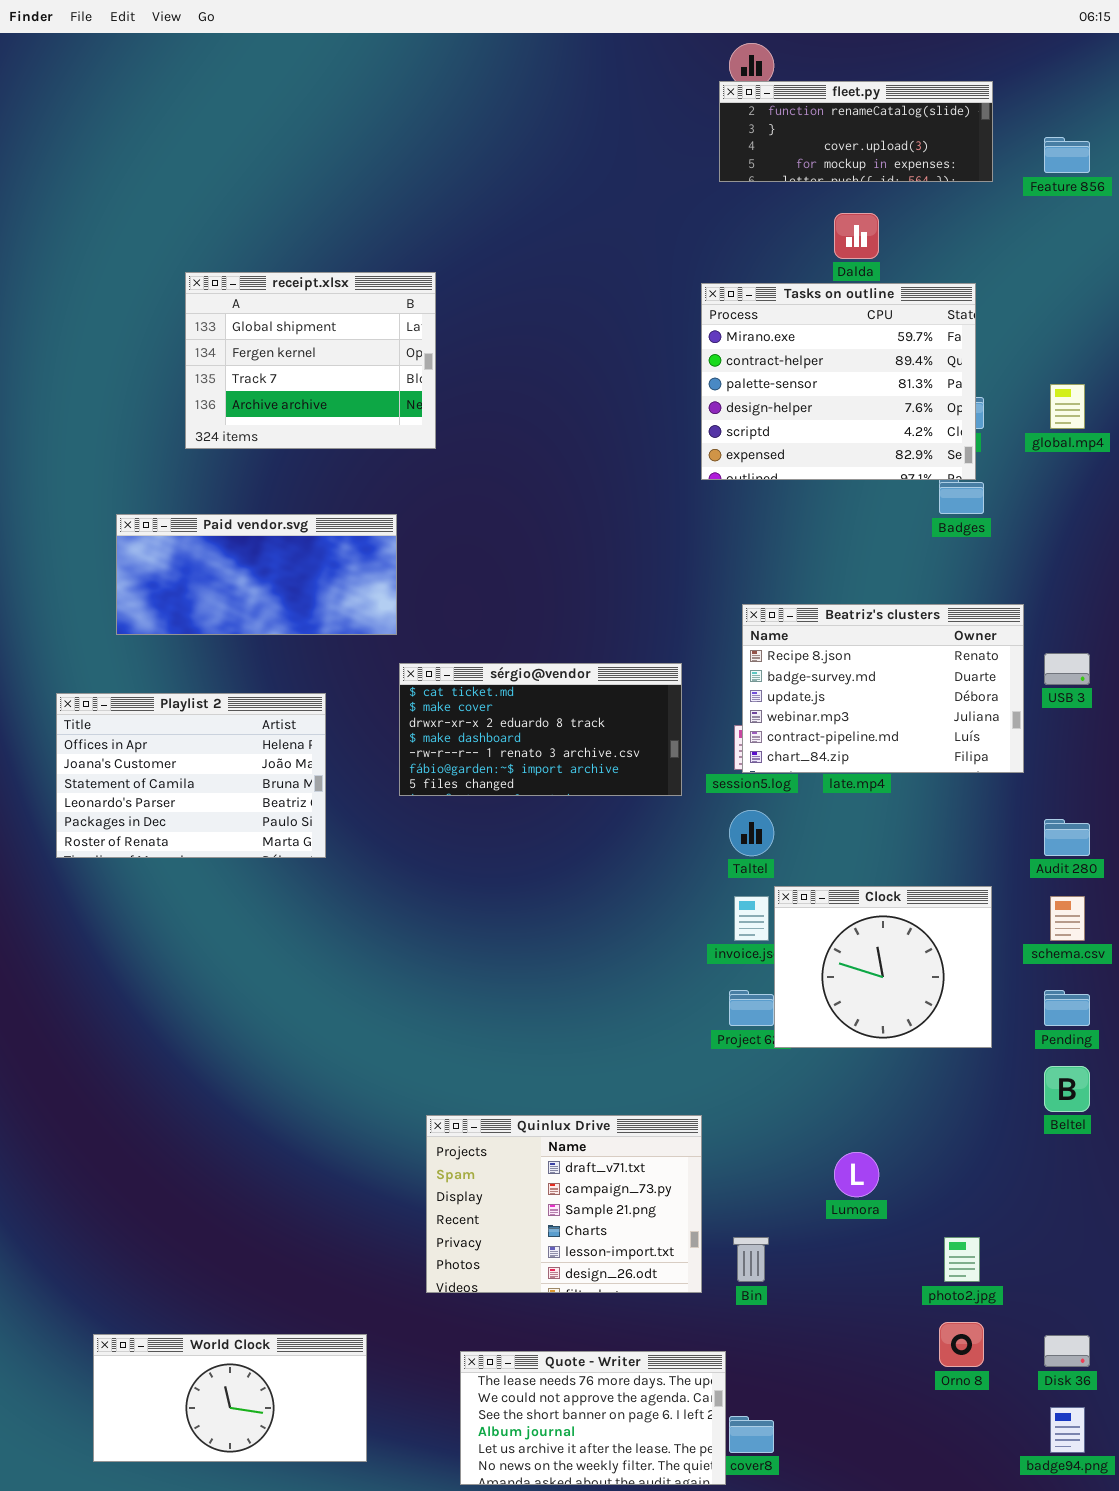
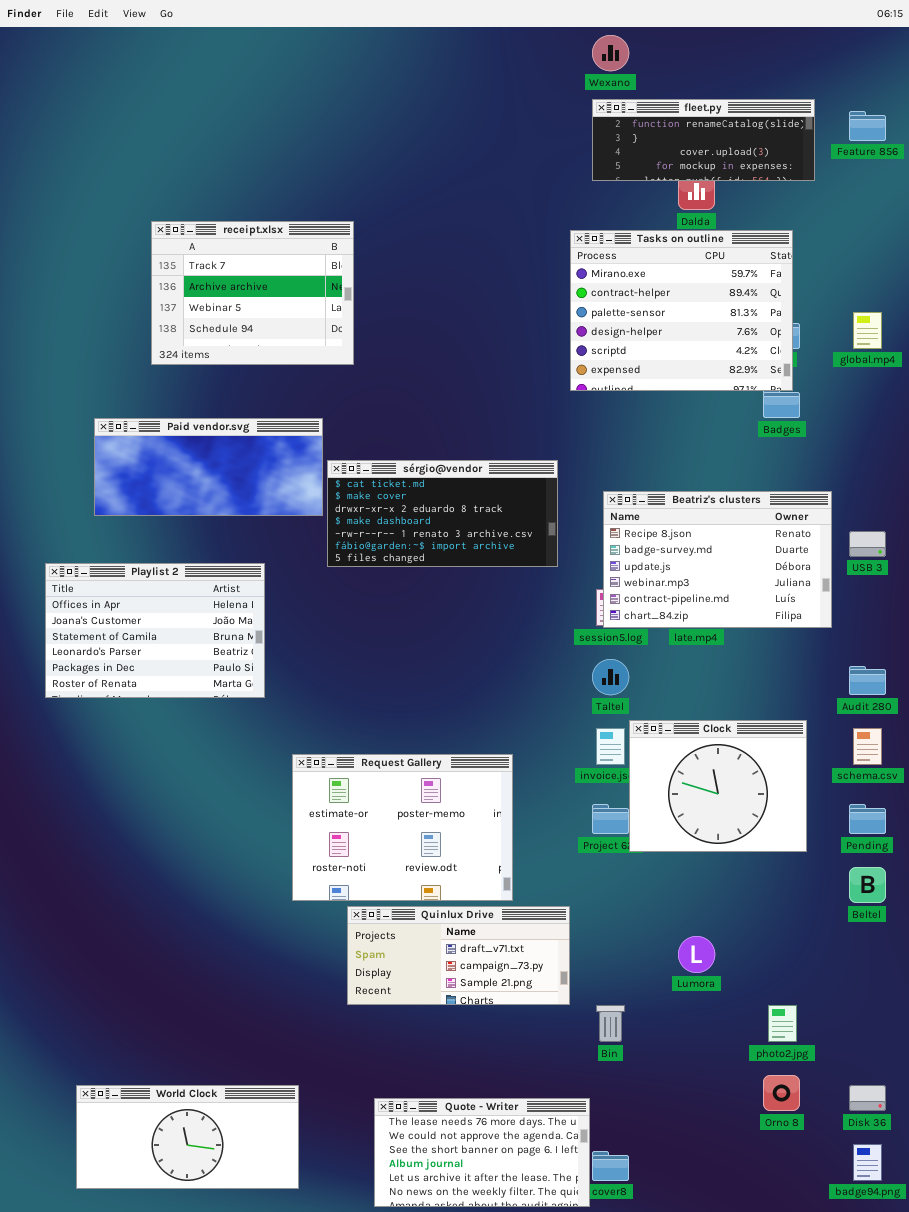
fleet.py: [719,81,993,182] -> [592,99,815,181], moved
receipt.xlsx: [185,272,436,449] -> [151,221,354,365], scrolled down 2 rows
sérgio@vendor: [399,663,682,796] -> [327,460,558,567], moved
Request Gallery: none -> [292,754,513,901], opened
Quinlux Drive: [426,1115,702,1293] -> [347,906,570,1005], resized

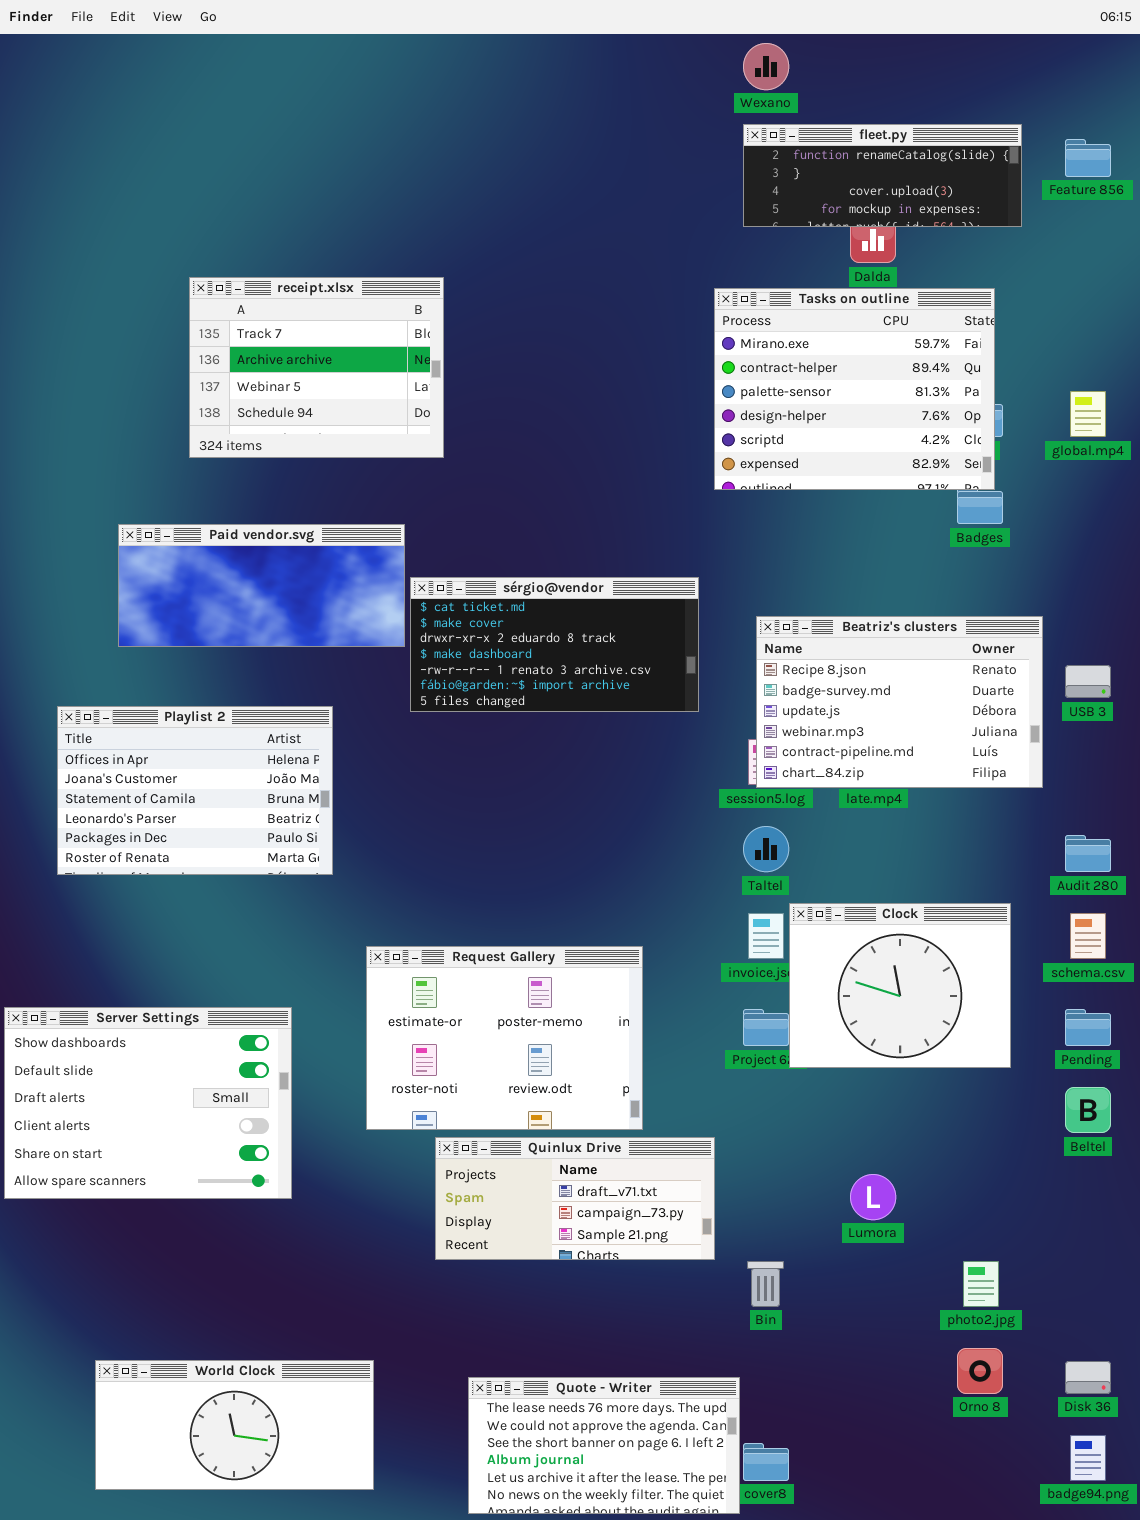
Server Settings: none -> [4,1007,292,1199], opened

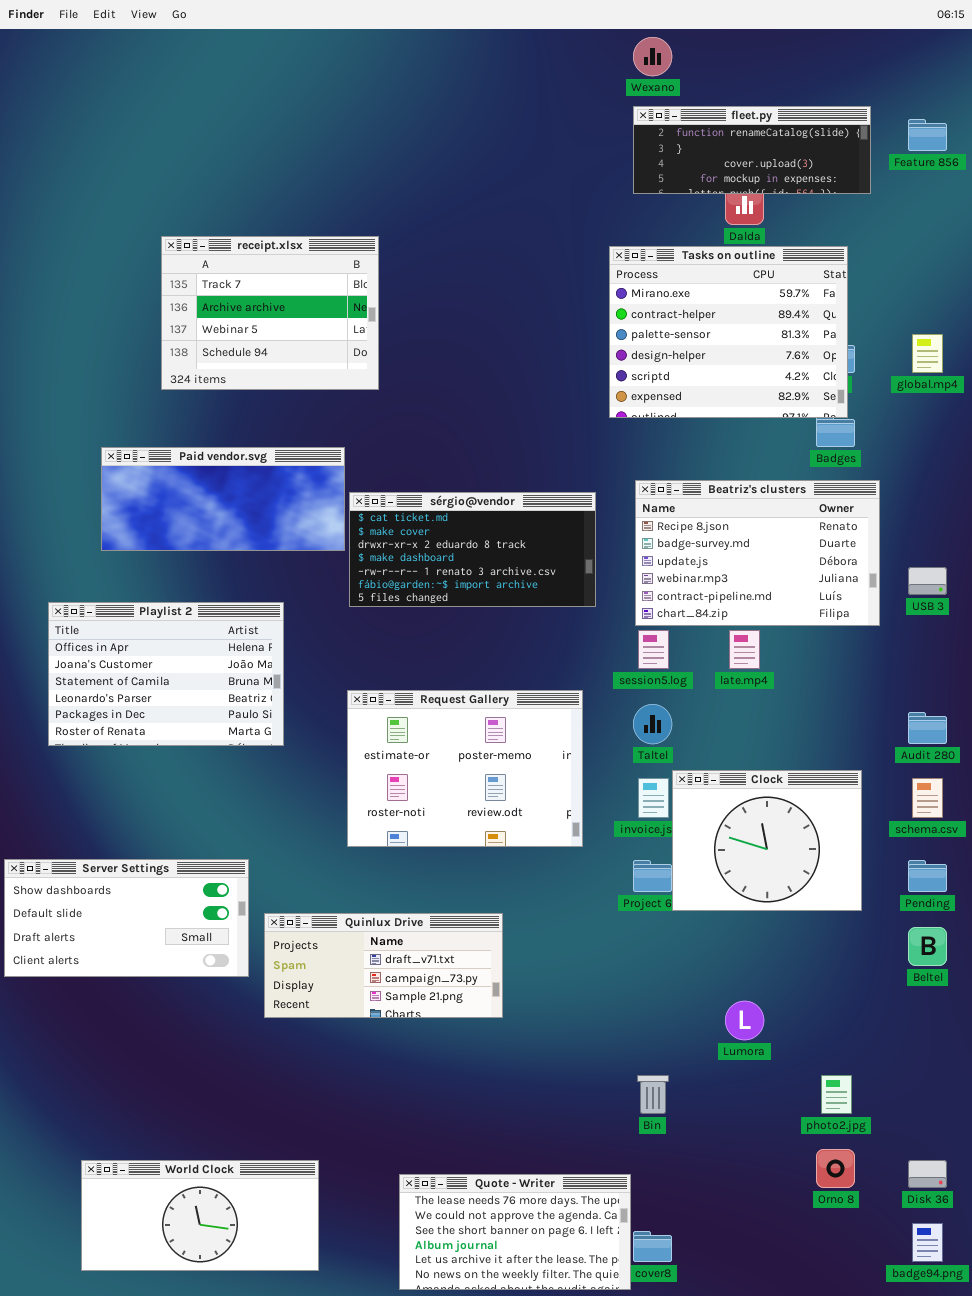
Beatriz's clusters: [756,616,1043,788] -> [635,480,880,626], moved
Request Gallery: [366,946,643,1130] -> [347,690,583,847], moved
Server Settings: [4,1007,292,1199] -> [4,859,249,977], resized
Quinlux Drive: [435,1137,715,1260] -> [264,913,503,1018], moved

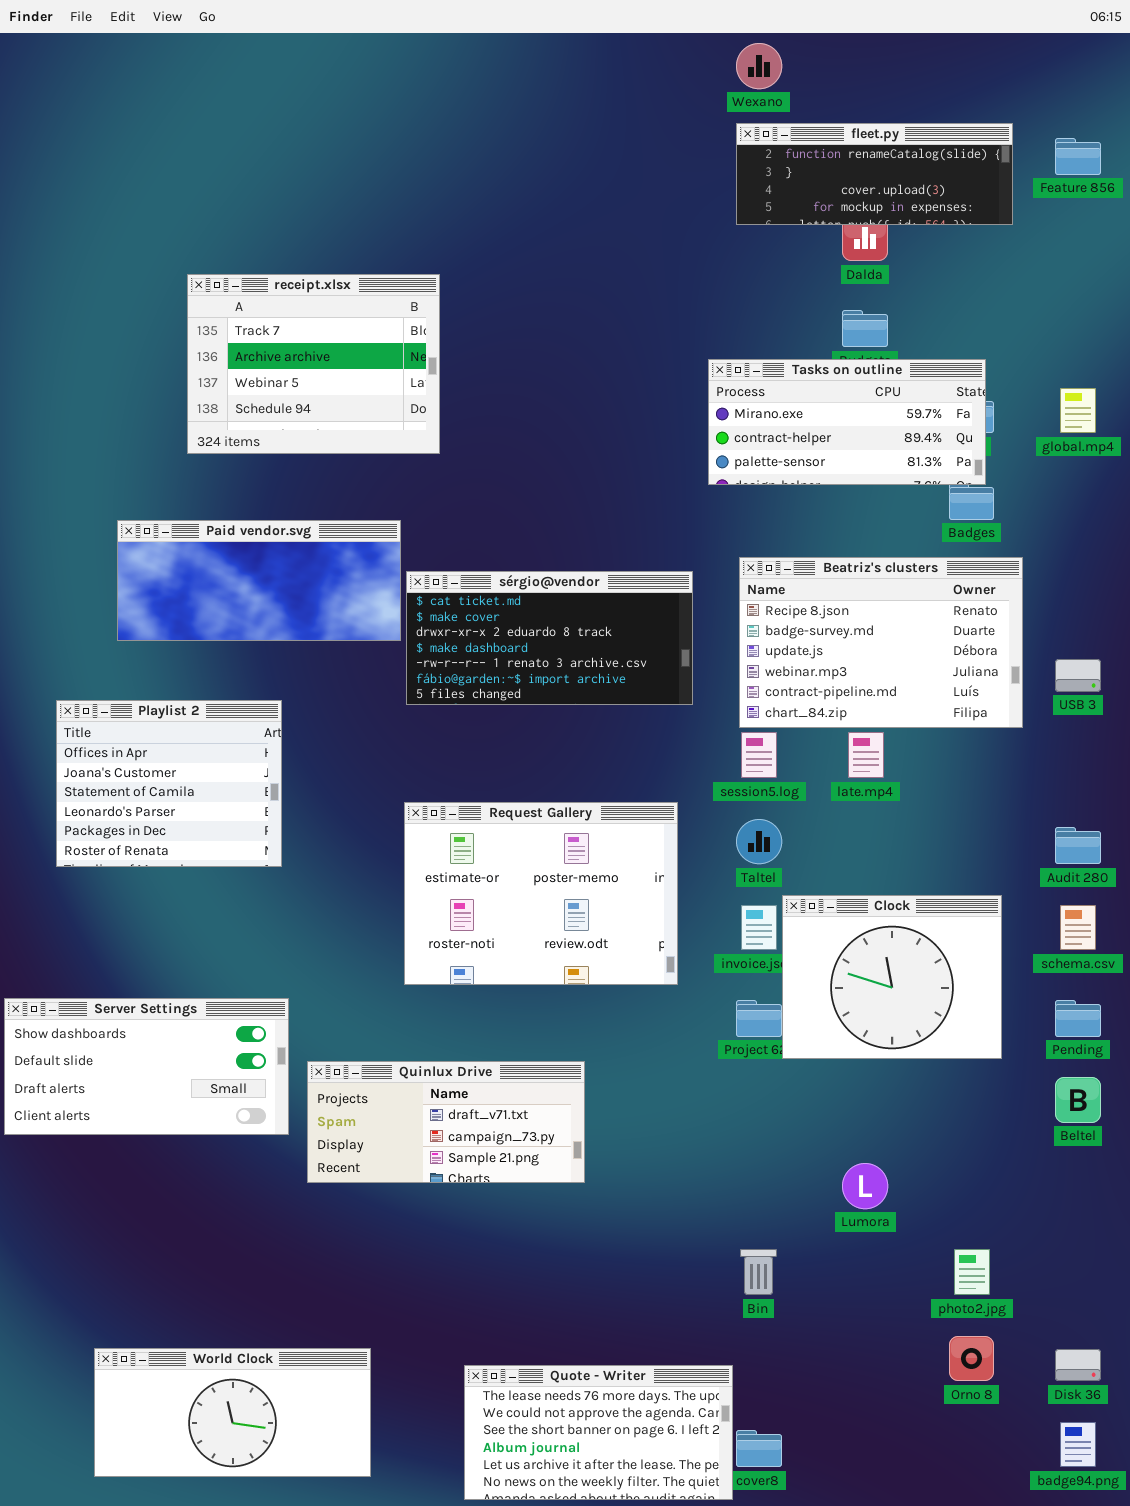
Tasks on outline: [609,246,848,418] -> [708,359,986,485], resized
Playlist 2: [48,602,284,746] -> [56,700,282,867], resized

